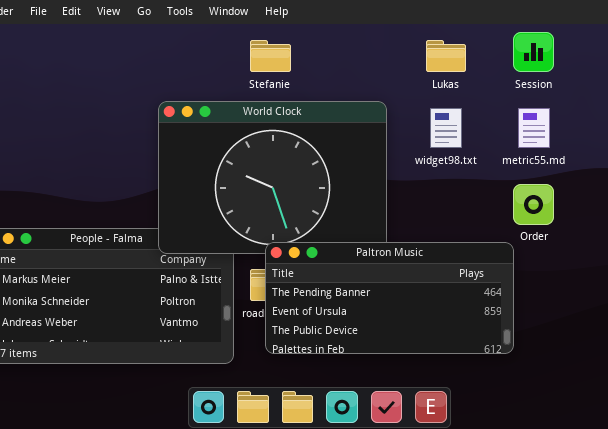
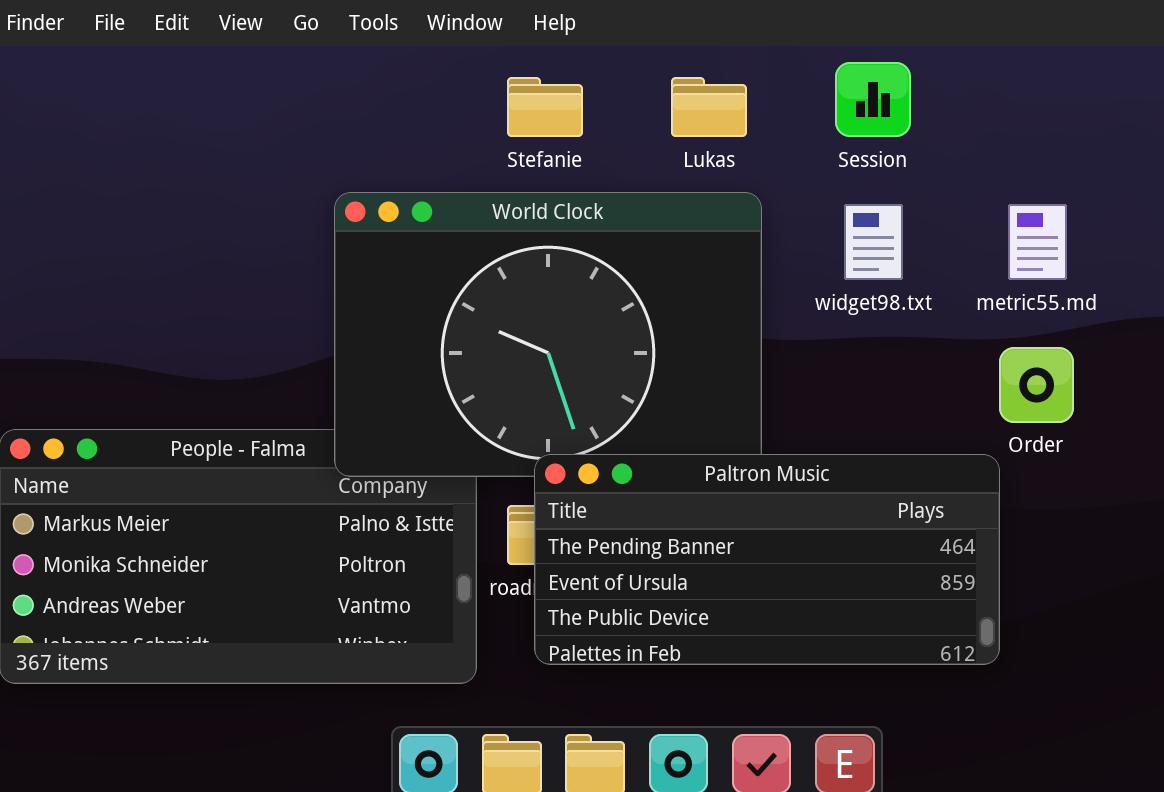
Session: [513,32,554,72] -> [835,62,911,137], moved
Lukas: [426,40,466,72] -> [671,77,747,137], moved

